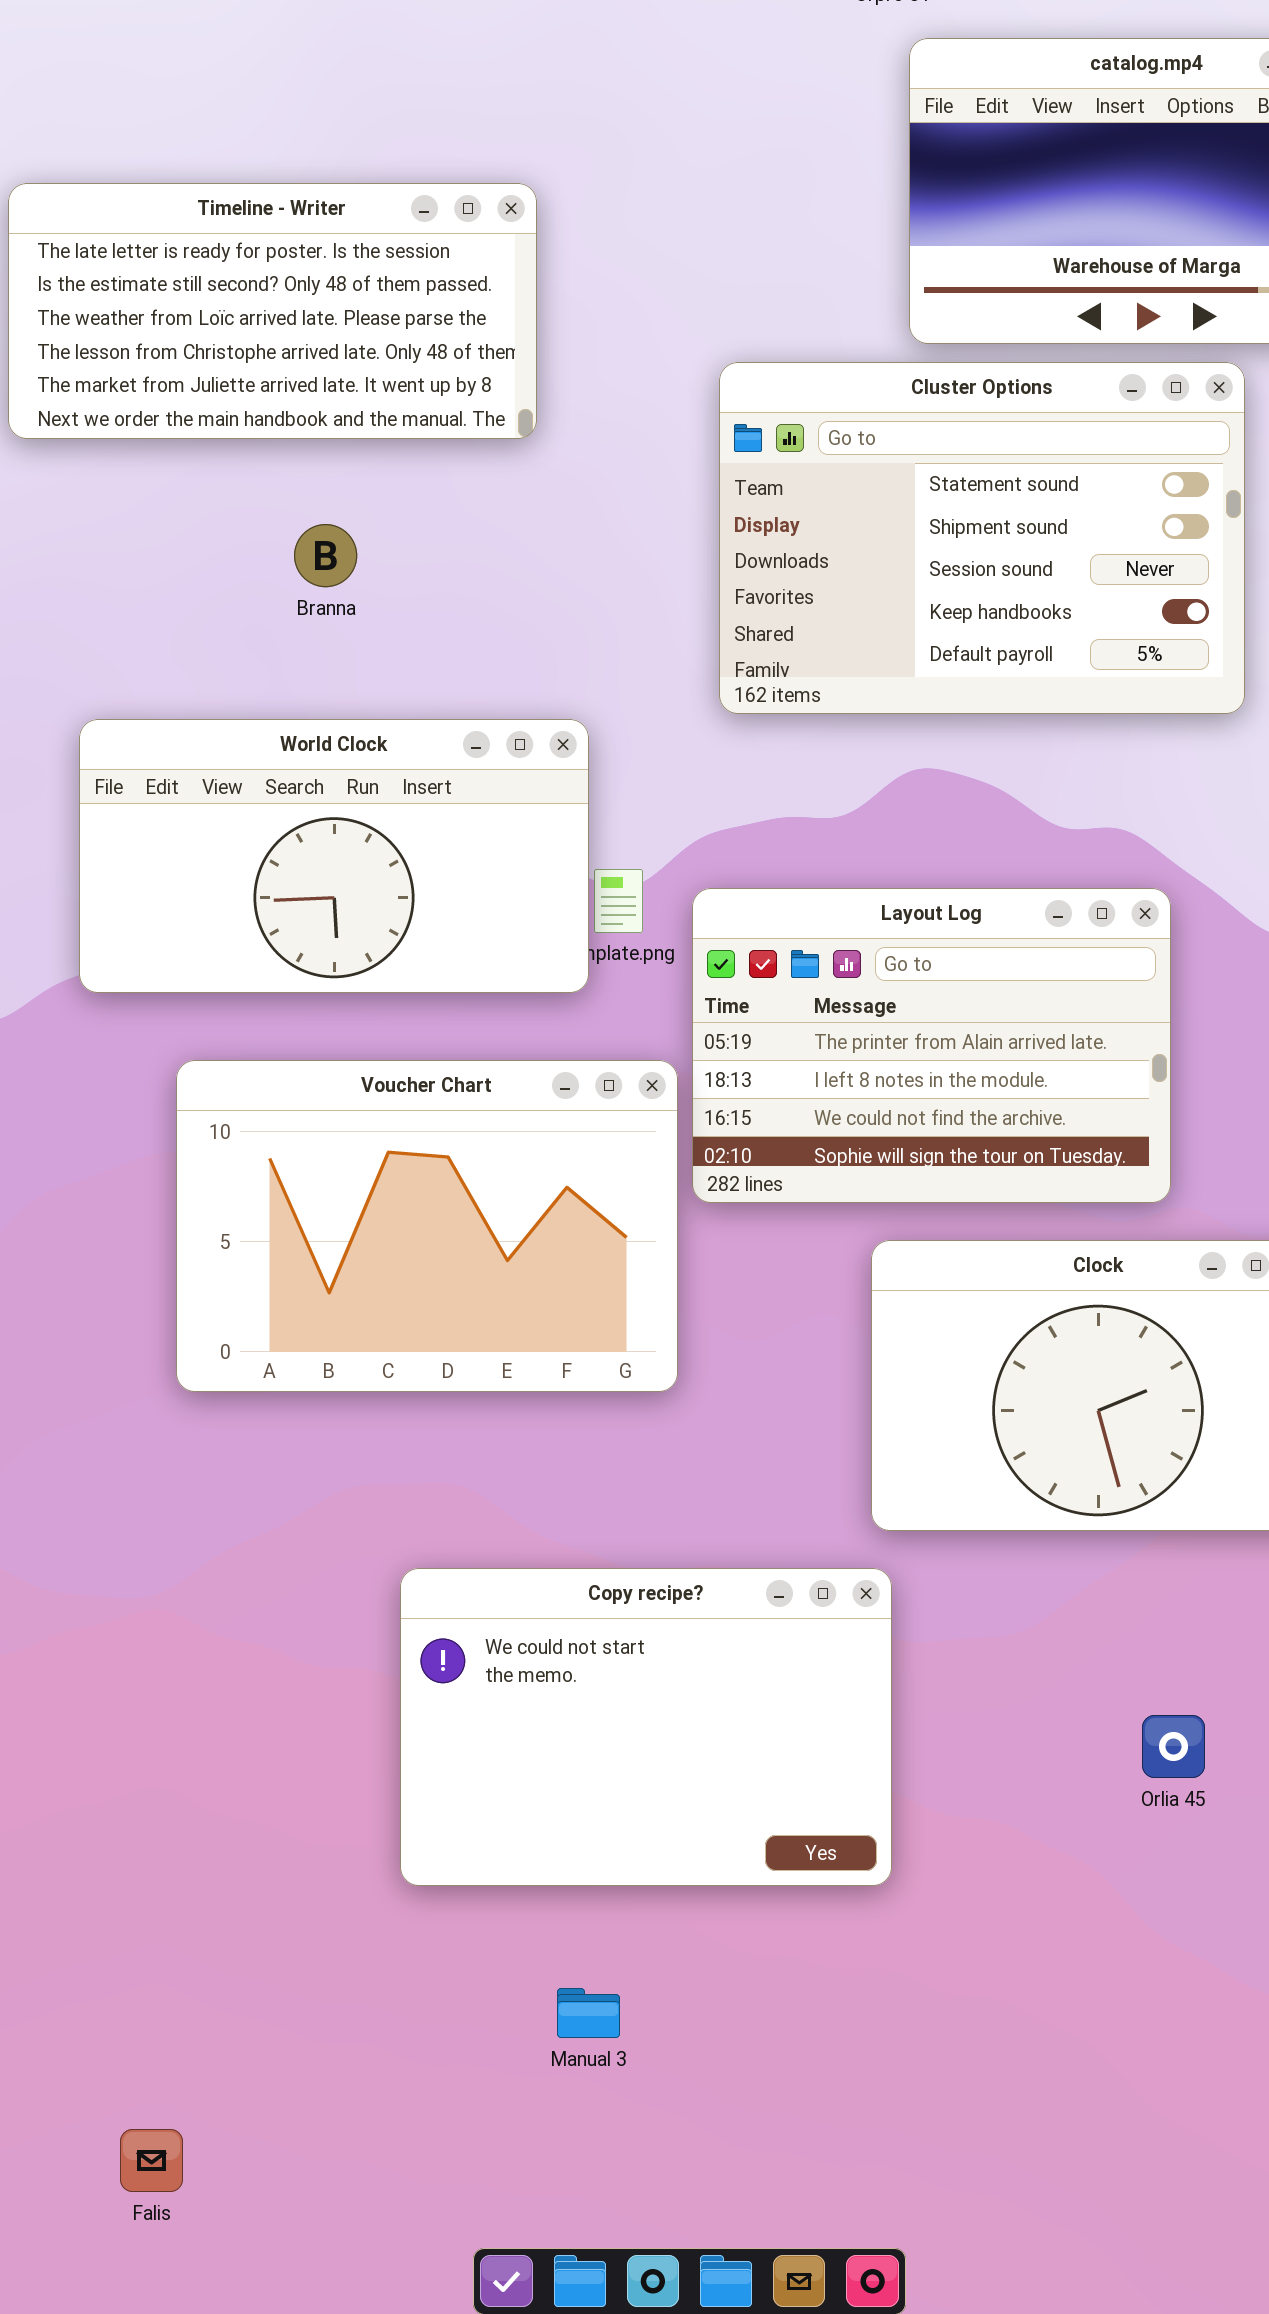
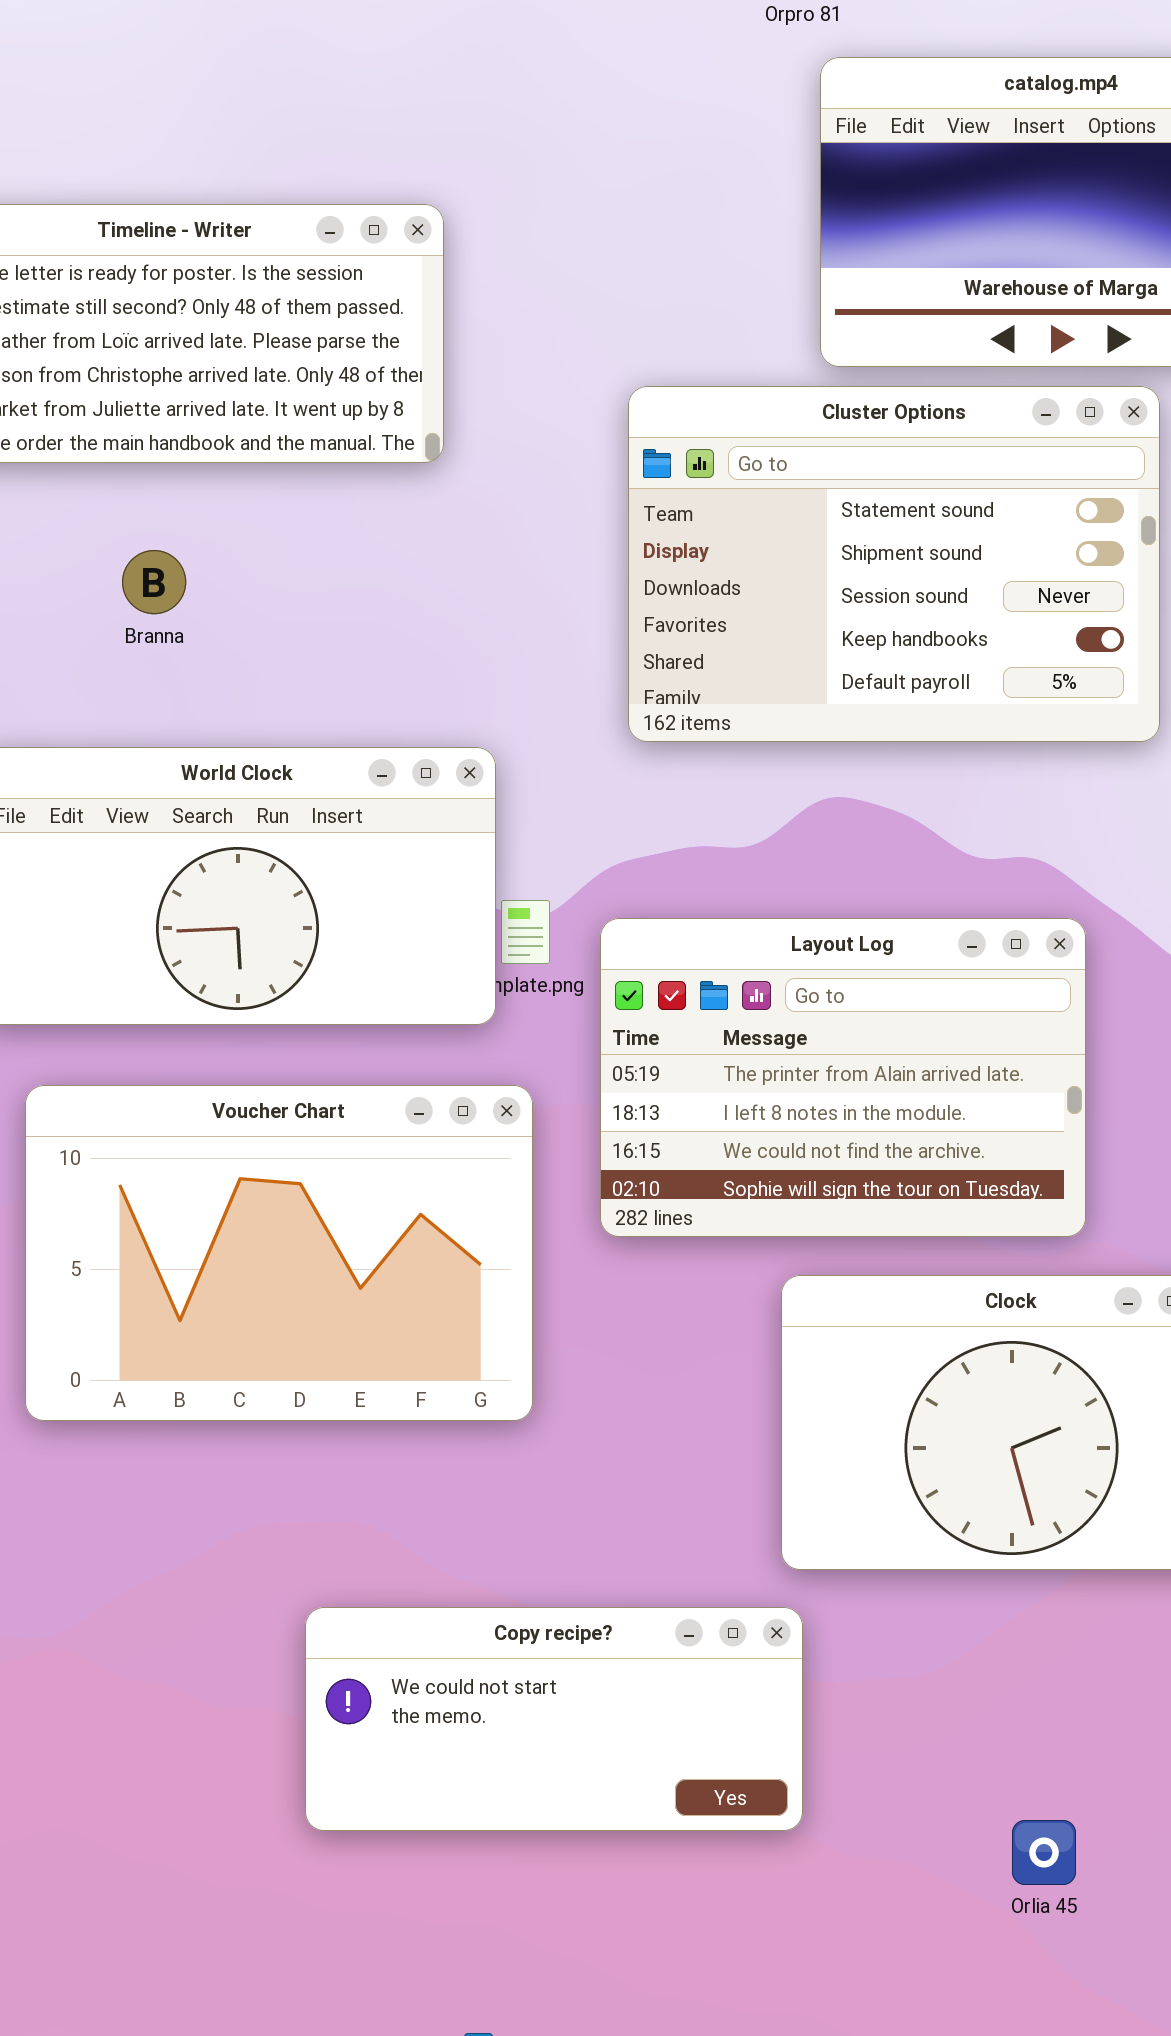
Branna: [294,524,357,587] -> [122,550,186,614], moved
Voucher Chart: [176,1060,678,1392] -> [25,1085,533,1421], moved
Copy recipe?: [400,1568,892,1886] -> [305,1607,803,1831], resized
Orlia 45: [1142,1715,1205,1778] -> [1012,1820,1076,1885], moved

